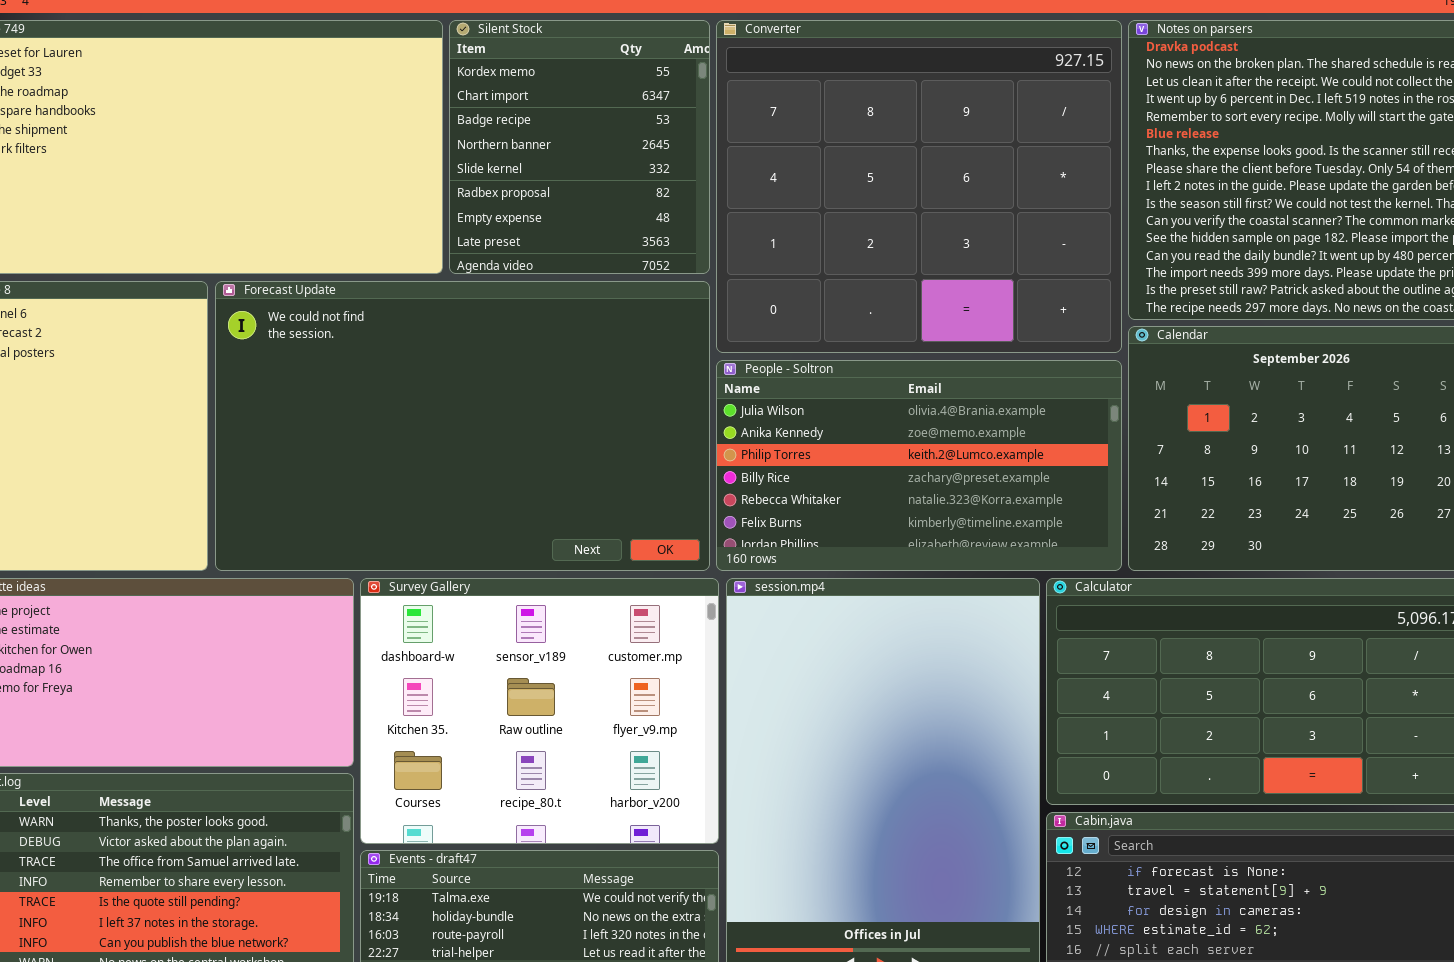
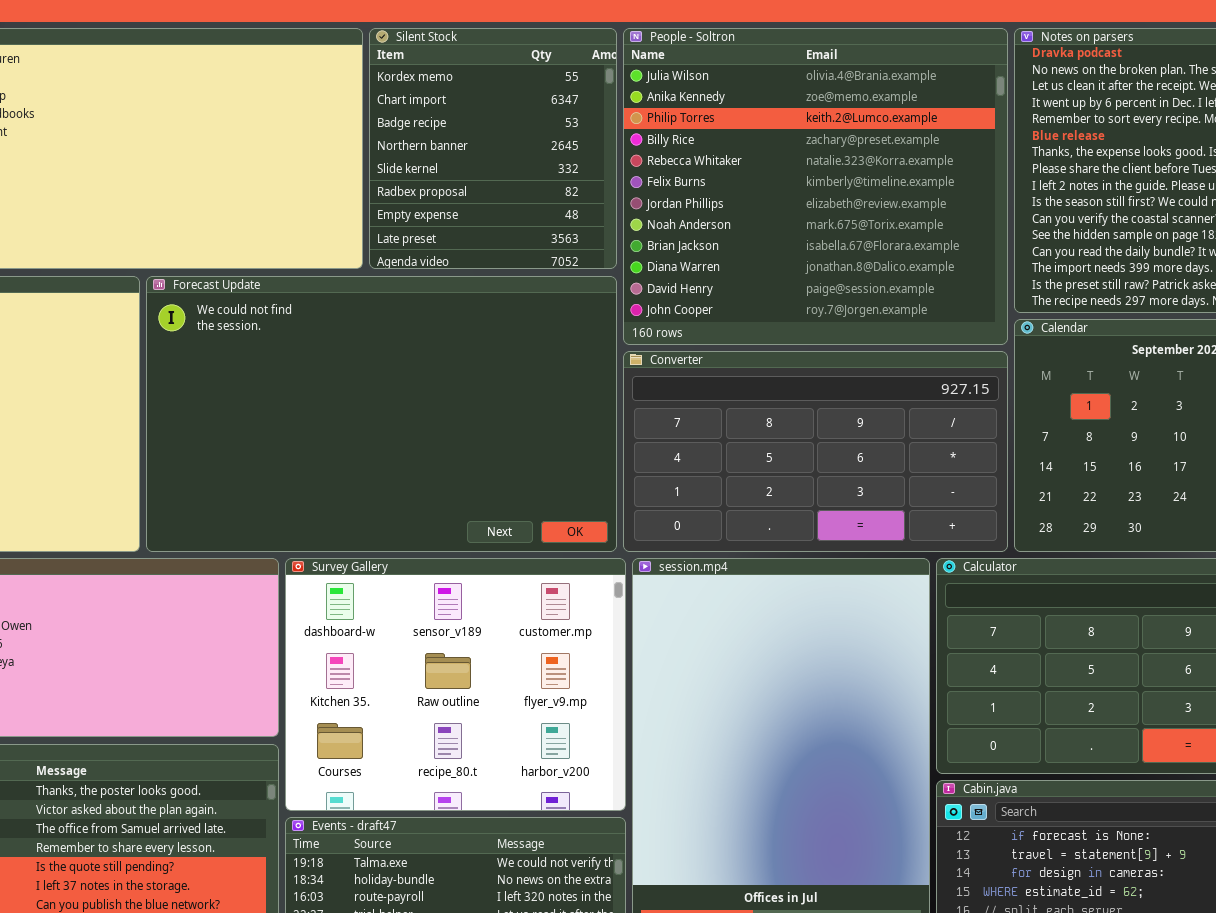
Converter: [716,20,1122,353] -> [623,351,1008,552], moved, resized
People - Soltron: [716,360,1122,571] -> [623,28,1008,345], moved, resized

